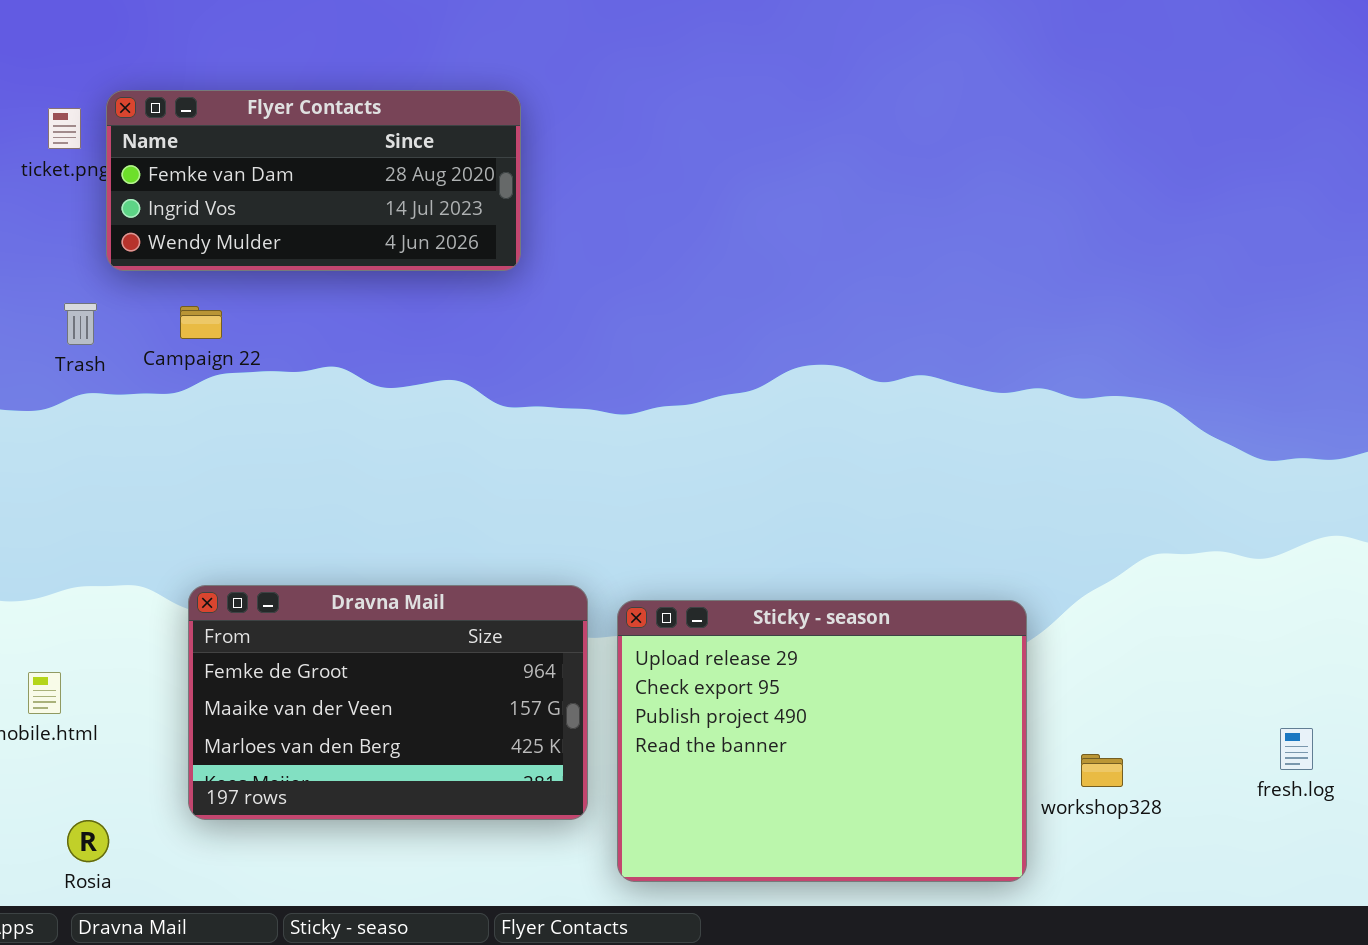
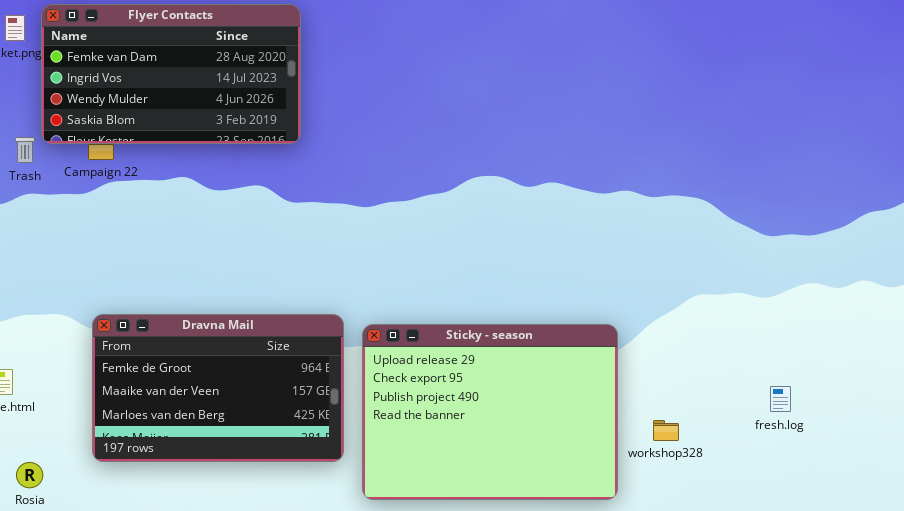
Flyer Contacts: [106,90,521,271] -> [41,4,301,144], resized
fresh.log: [1280,728,1313,770] -> [770,386,791,412], moved

